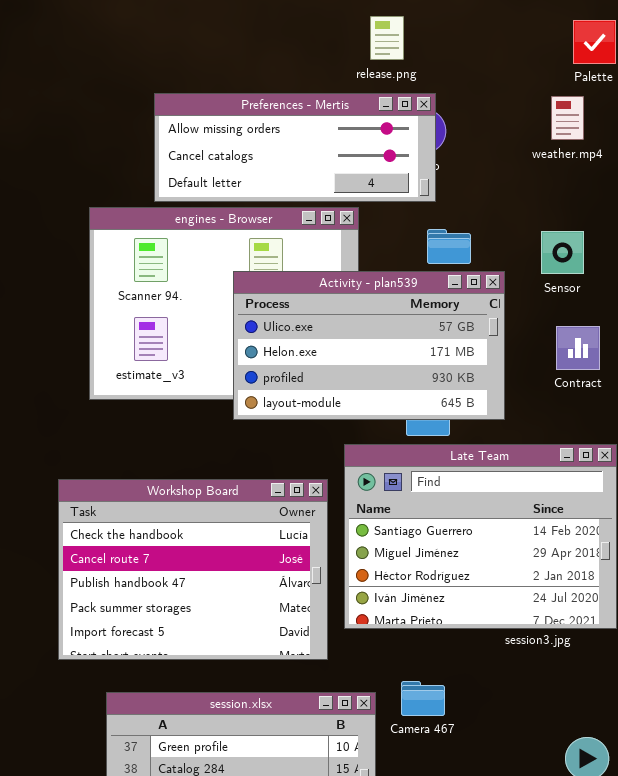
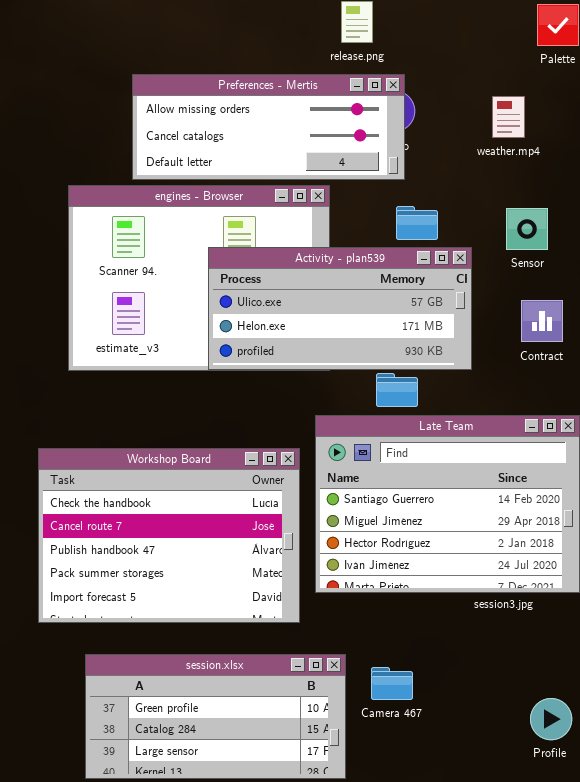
weather.mp4: [551,96,584,140] -> [492,96,525,138], moved
Activity - plan539: [233,271,505,420] -> [208,247,472,370], resized
Camera 467: [401,681,445,716] -> [371,667,413,700], moved

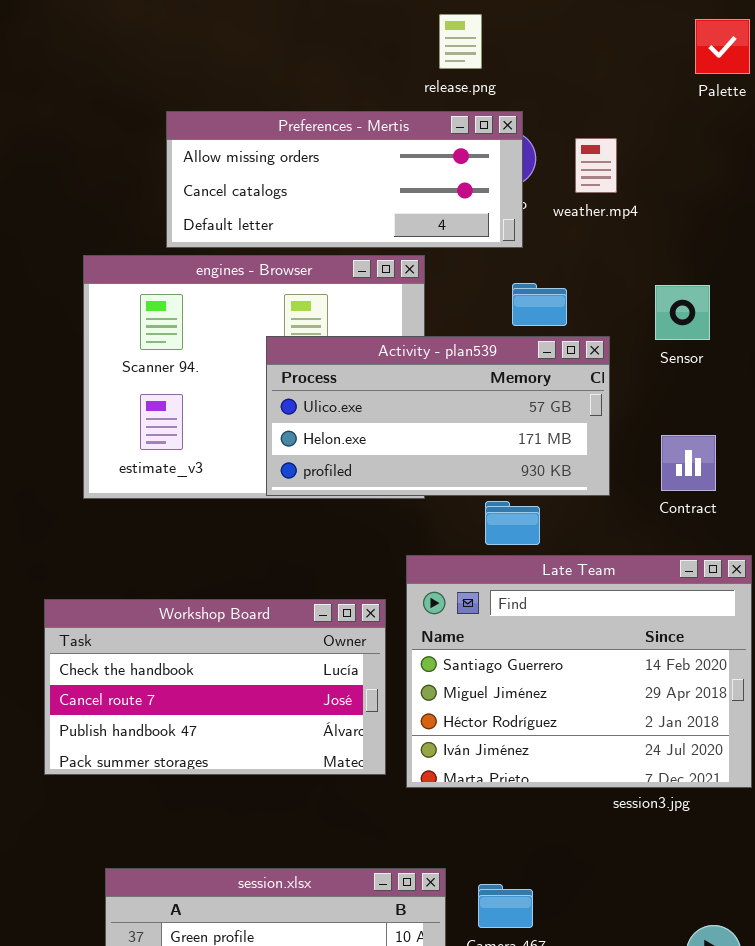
weather.mp4: [492,96,525,138] -> [575,138,617,193], moved
Contract: [521,300,563,342] -> [661,435,716,491], moved
Workshop Board: [38,448,300,623] -> [44,599,386,775], resized

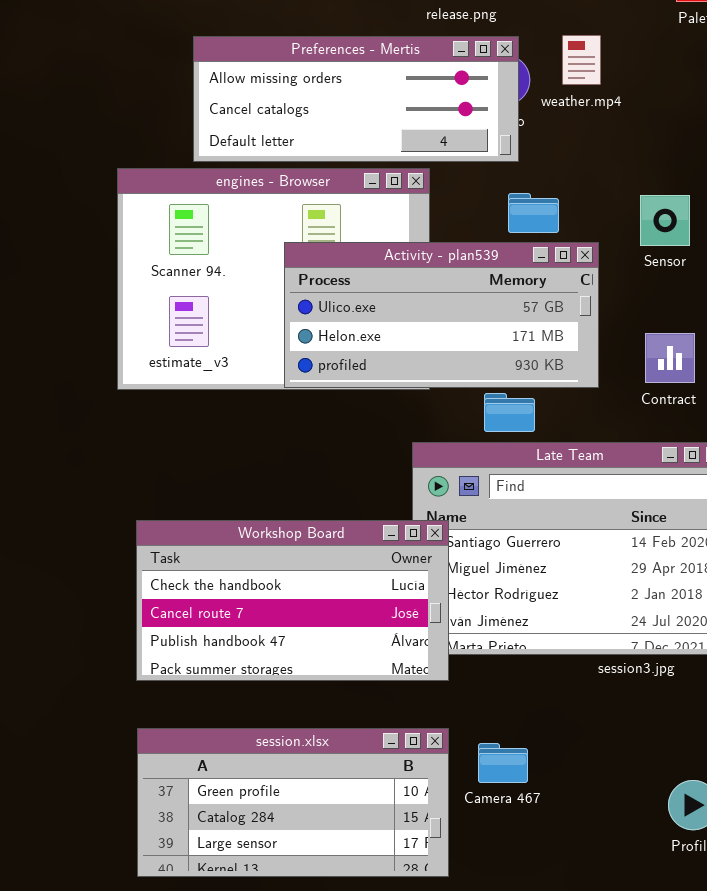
weather.mp4: [575,138,617,193] -> [562,35,601,85], moved
Workshop Board: [44,599,386,775] -> [136,520,449,681], moved

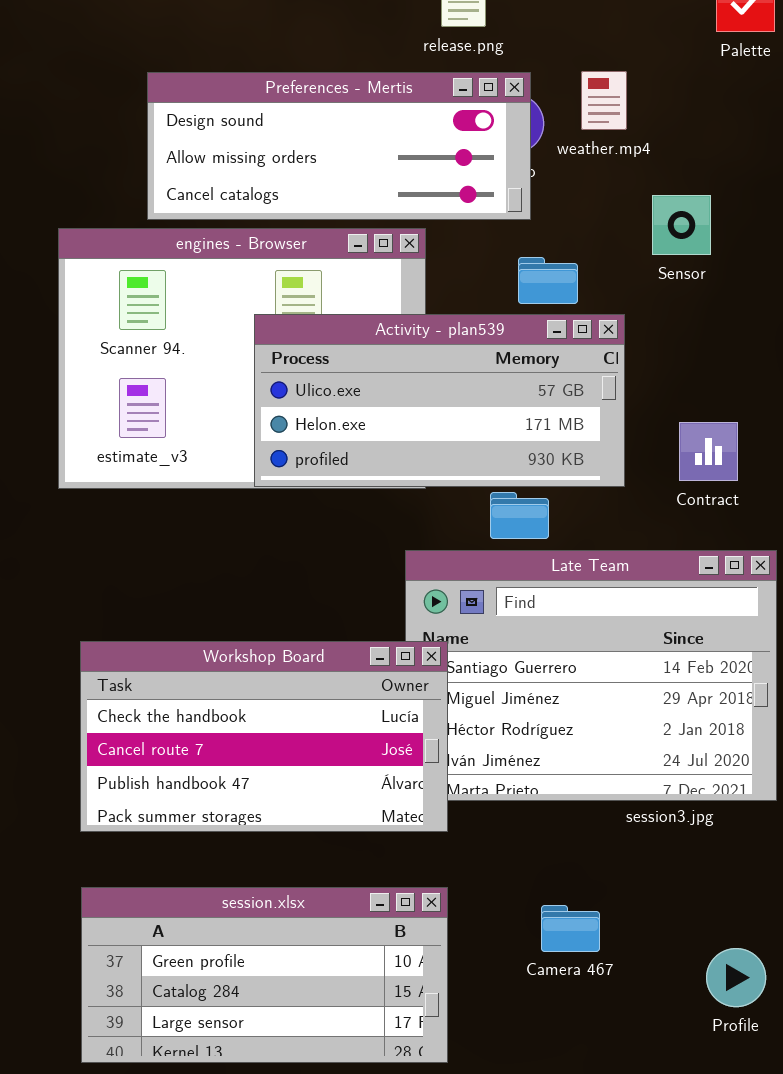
Preferences - Mertis: [193,36,519,162] -> [147,72,531,220], scrolled up 1 row
Sensor: [640,195,690,246] -> [652,195,711,255], moved
Camera 467: [478,743,528,783] -> [541,905,600,952], moved

